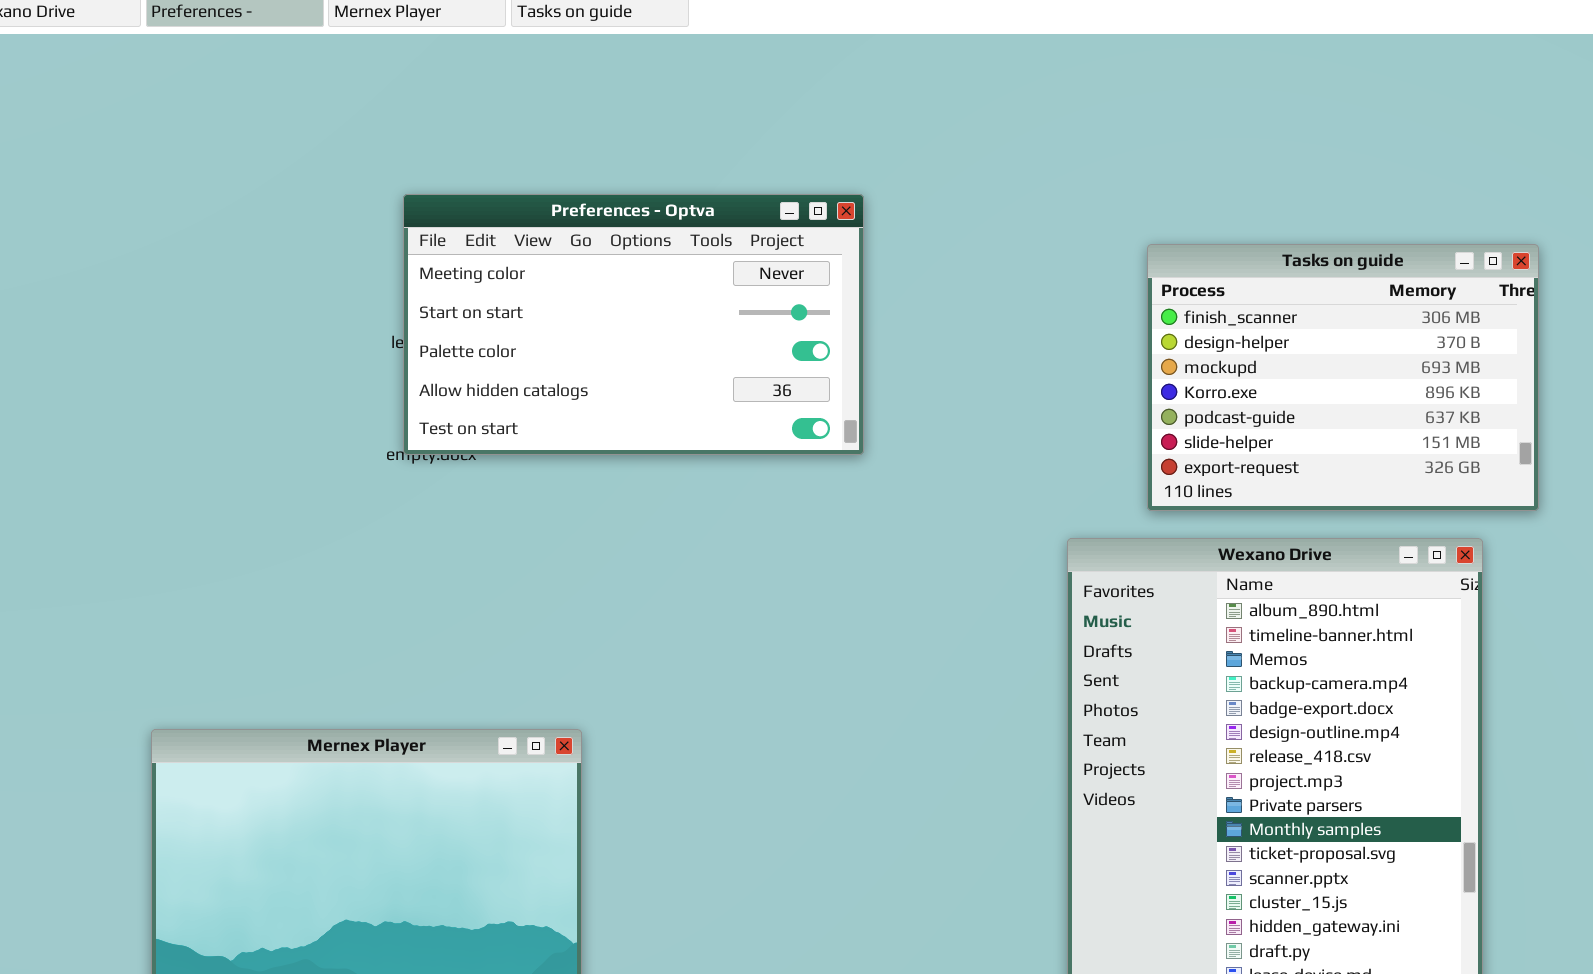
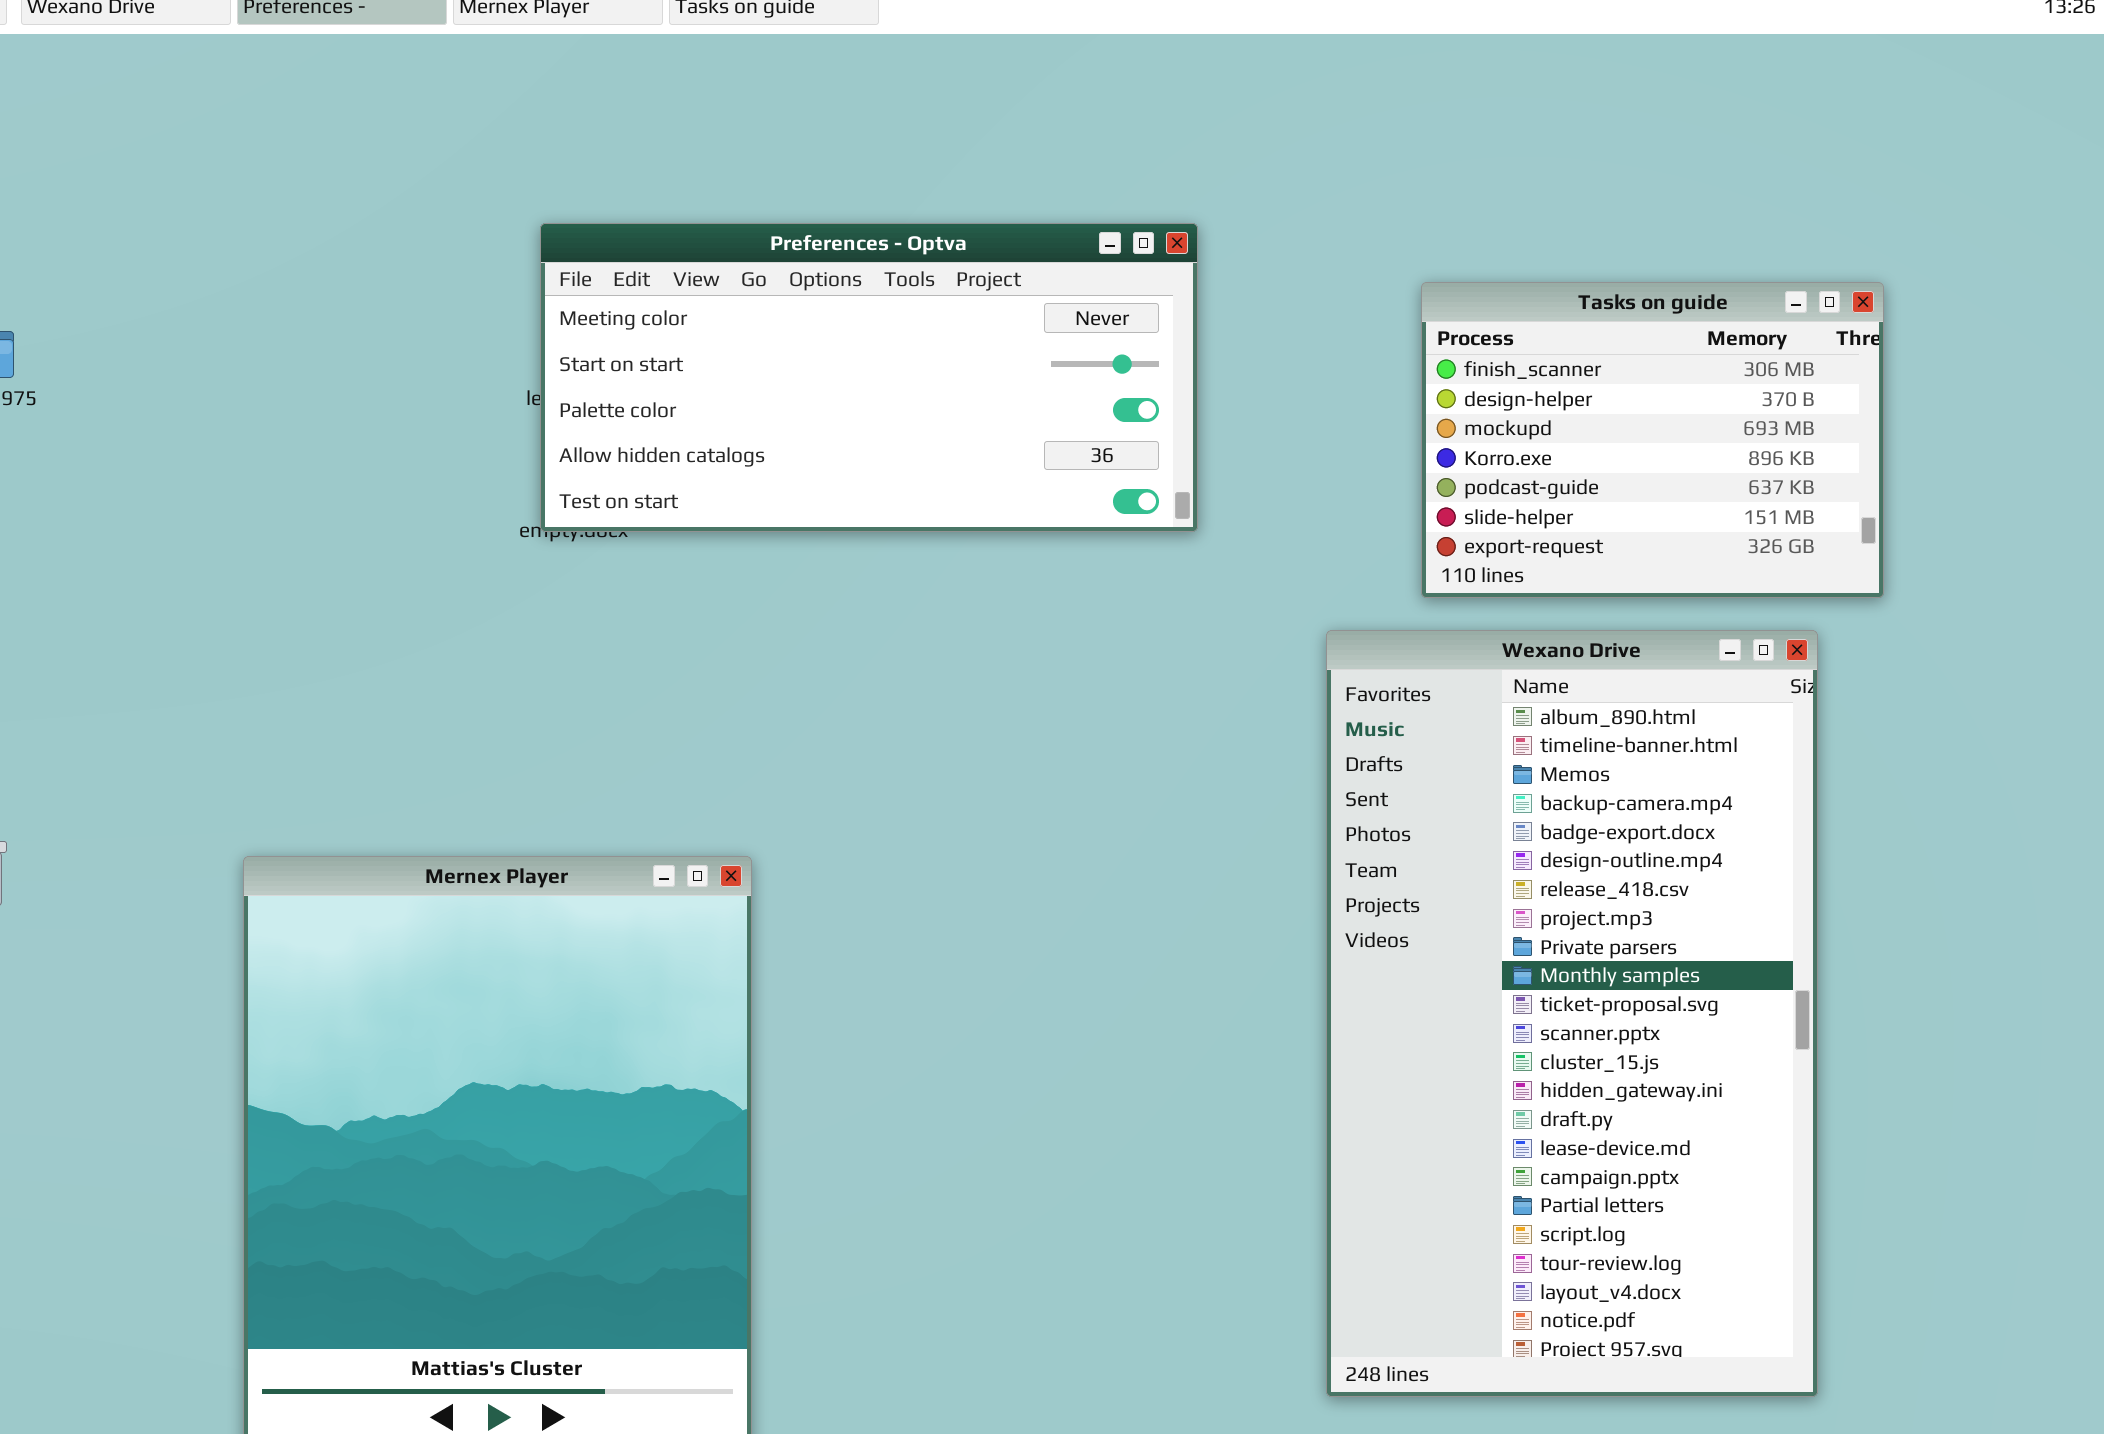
Preferences - Optva: [403,194,864,455] -> [540,223,1198,532], resized

